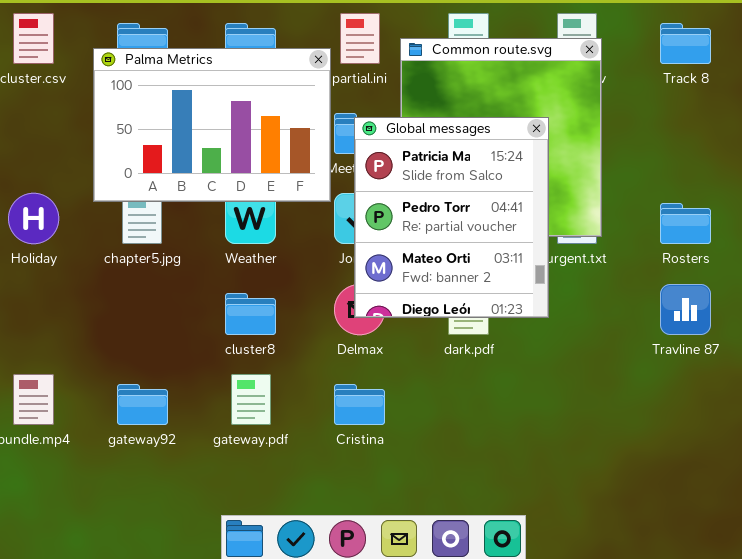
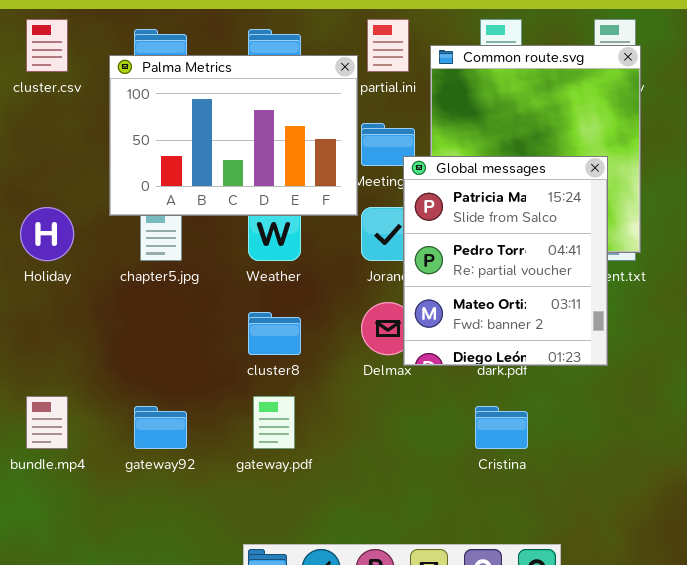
Global messages: [354,117,549,318] -> [403,156,608,366], moved
Cristina: [334,384,385,425] -> [475,406,528,449], moved

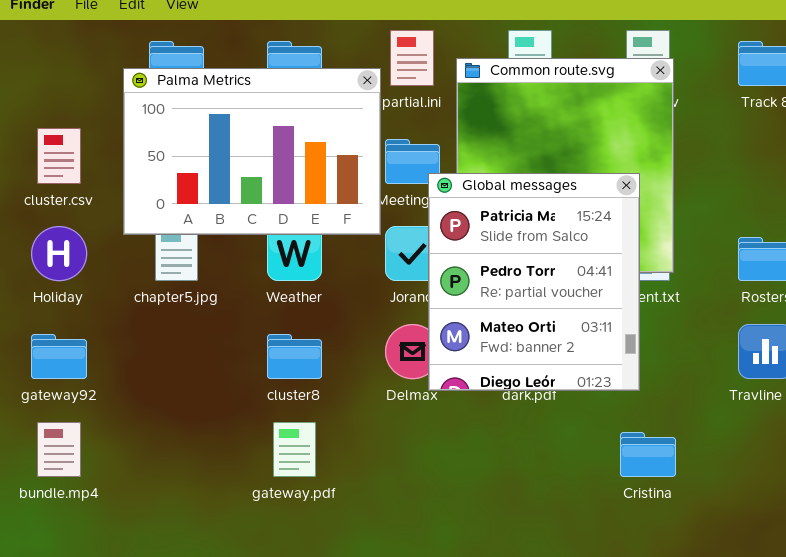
cluster.csv: [26,19,68,72] -> [37,128,81,184], moved
gateway92: [134,406,187,449] -> [31,334,87,379], moved
Cristina: [475,406,528,449] -> [620,432,676,477], moved

